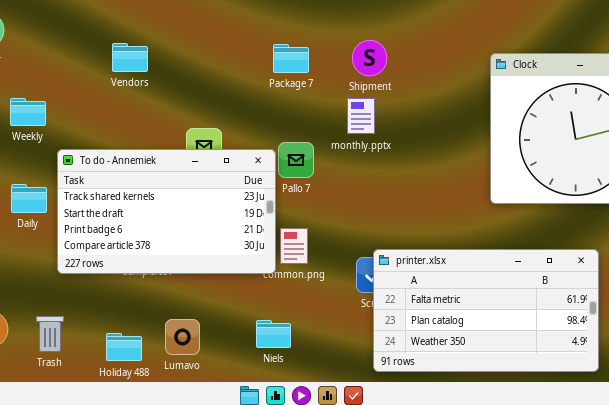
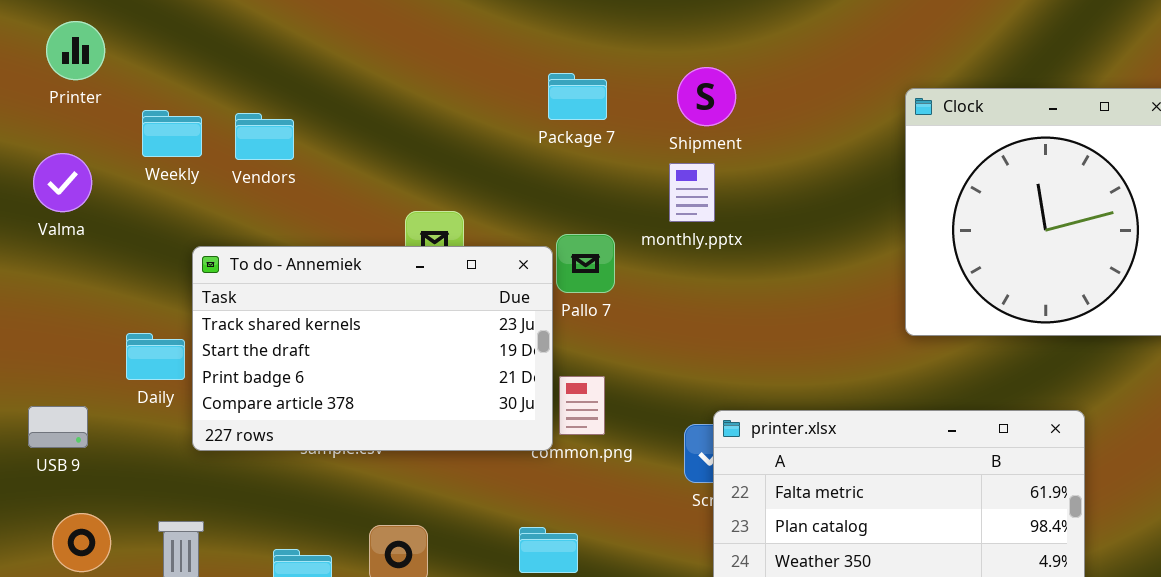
Vendors: [112,43,148,72] -> [235,113,294,160], moved
Weekly: [10,98,46,126] -> [142,110,202,157], moved
Daily: [11,184,47,213] -> [126,333,185,380], moved

